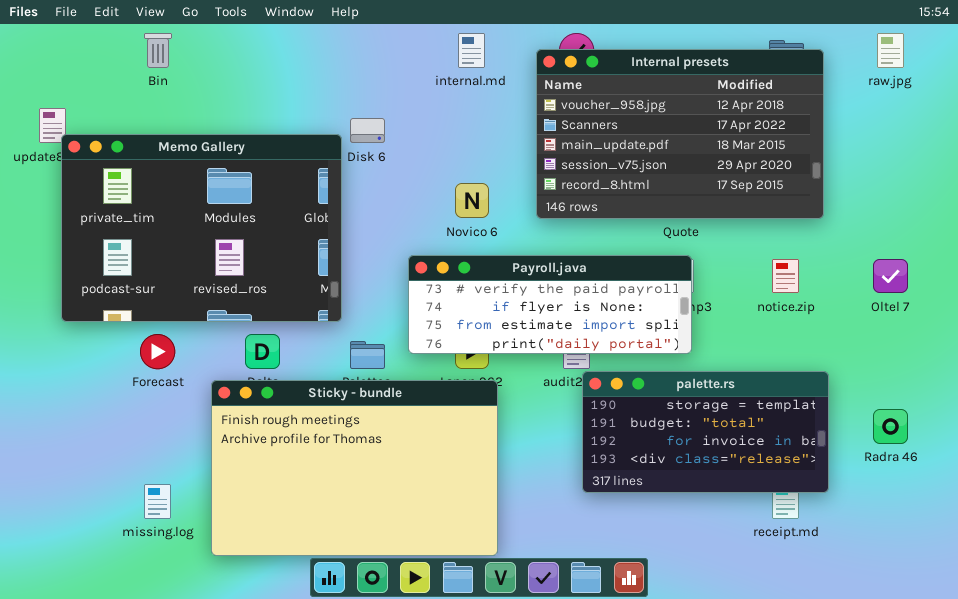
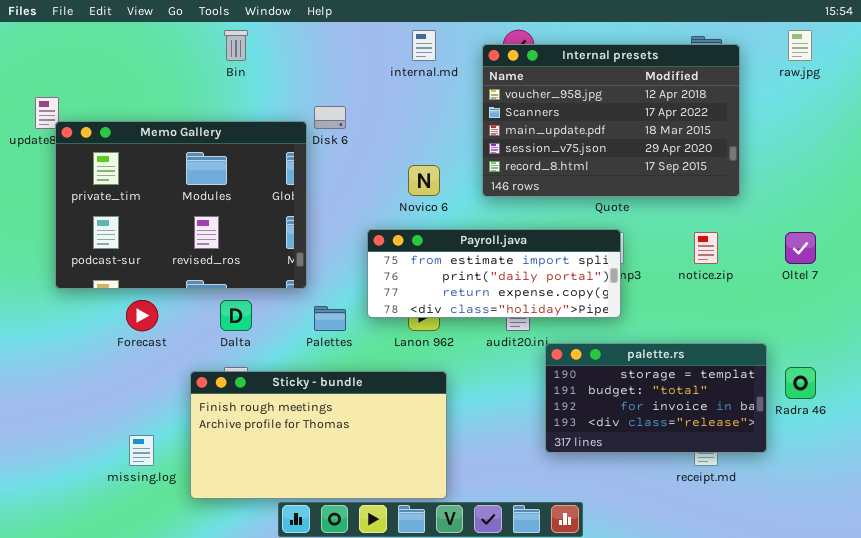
Bin: [144,33,172,68] -> [224,30,248,61], moved
Payroll.java: [408,255,692,354] -> [367,229,621,318], scrolled down 2 rows
palette.rs: [582,371,829,493] -> [545,343,767,453], moved
Sticky - bundle: [211,380,498,556] -> [190,371,447,499], resized

